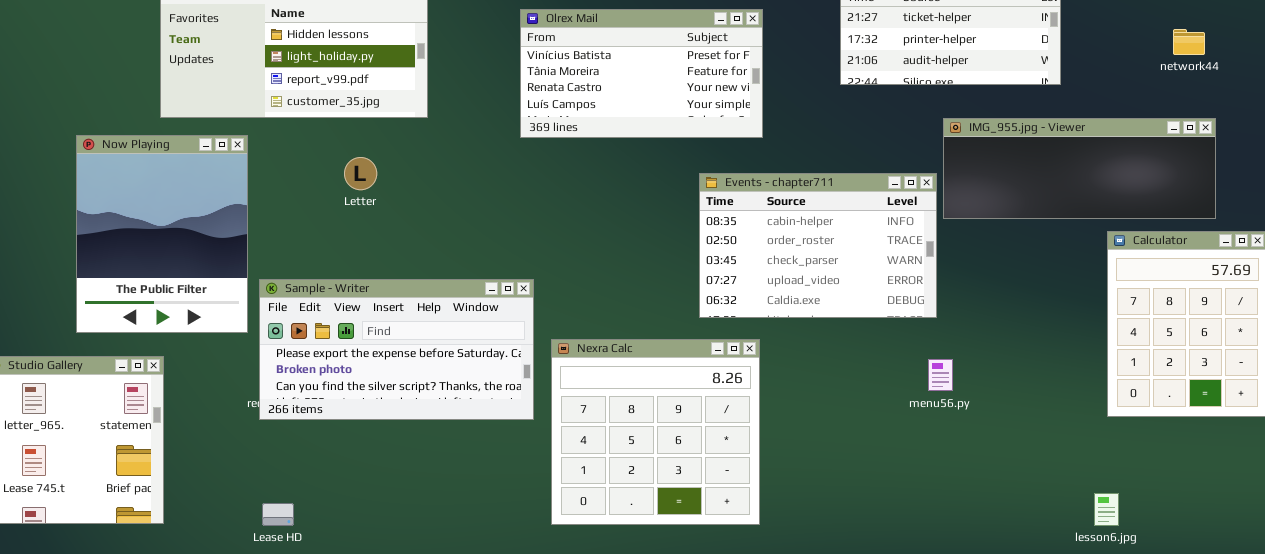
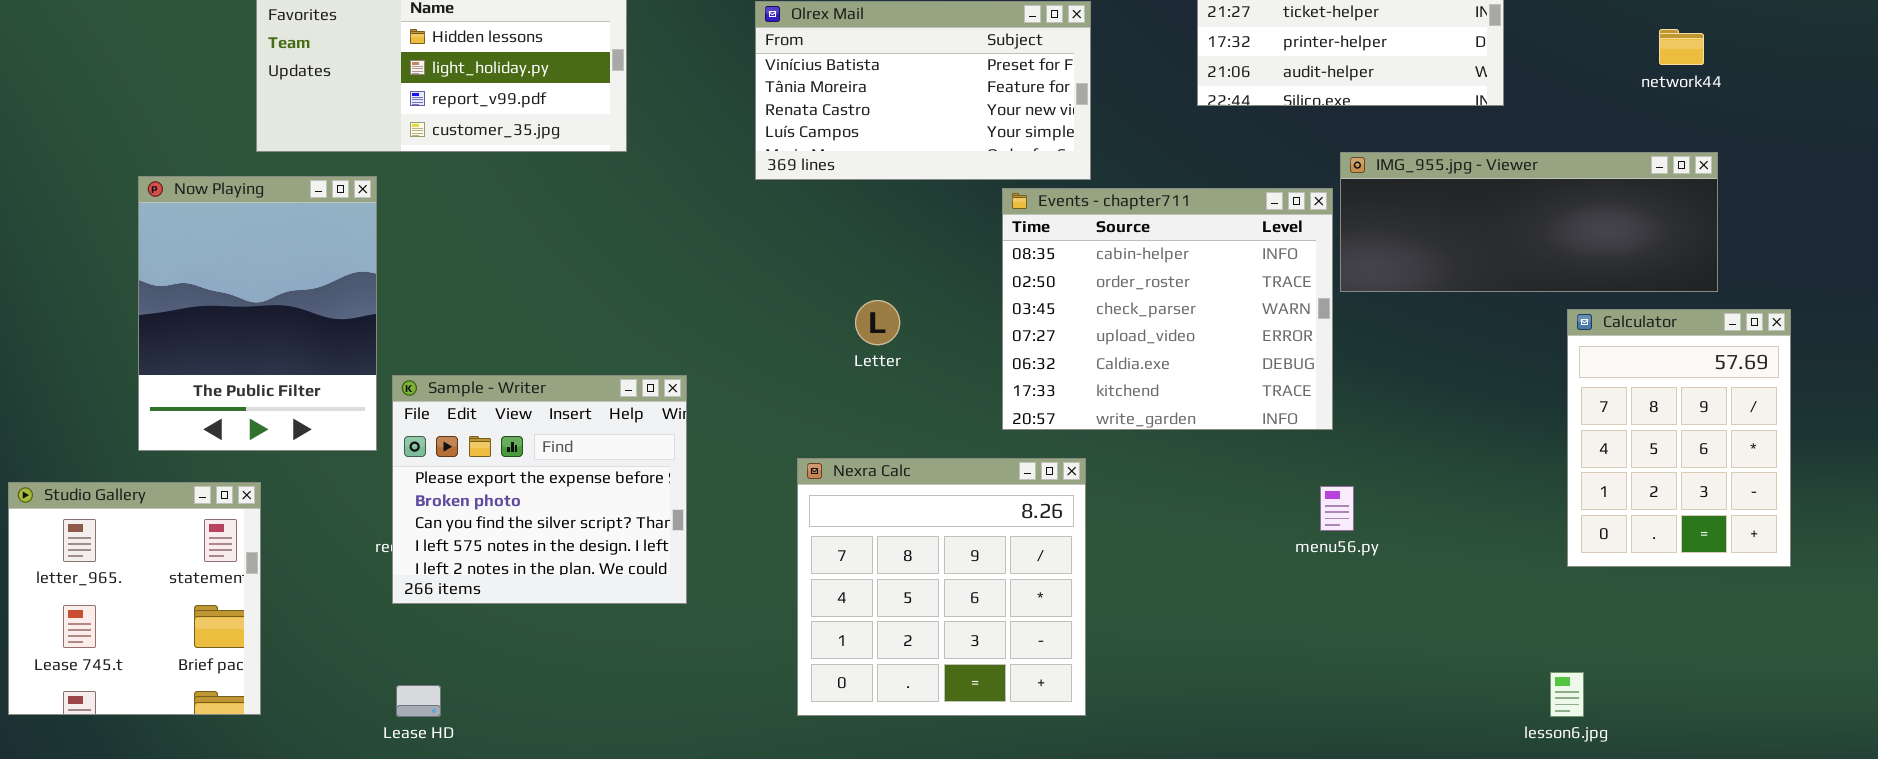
Letter: [344,157,377,190] -> [855,300,900,345], moved
Events - chapter711: [699,173,937,318] -> [1002,188,1333,430], resized
Sample - Writer: [259,279,534,420] -> [392,375,687,604], resized

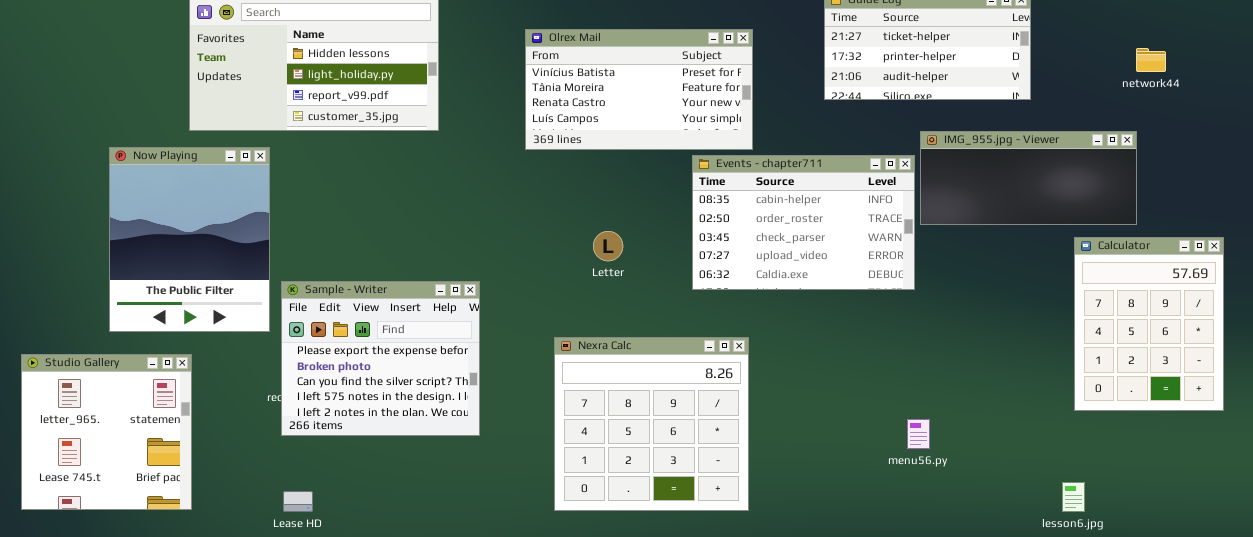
IMG_955.jpg - Viewer: [1340,152,1718,292] -> [920,131,1137,225], resized
Events - chapter711: [1002,188,1333,430] -> [692,155,915,290], resized
menu56.py: [1320,486,1354,531] -> [907,419,930,449], moved

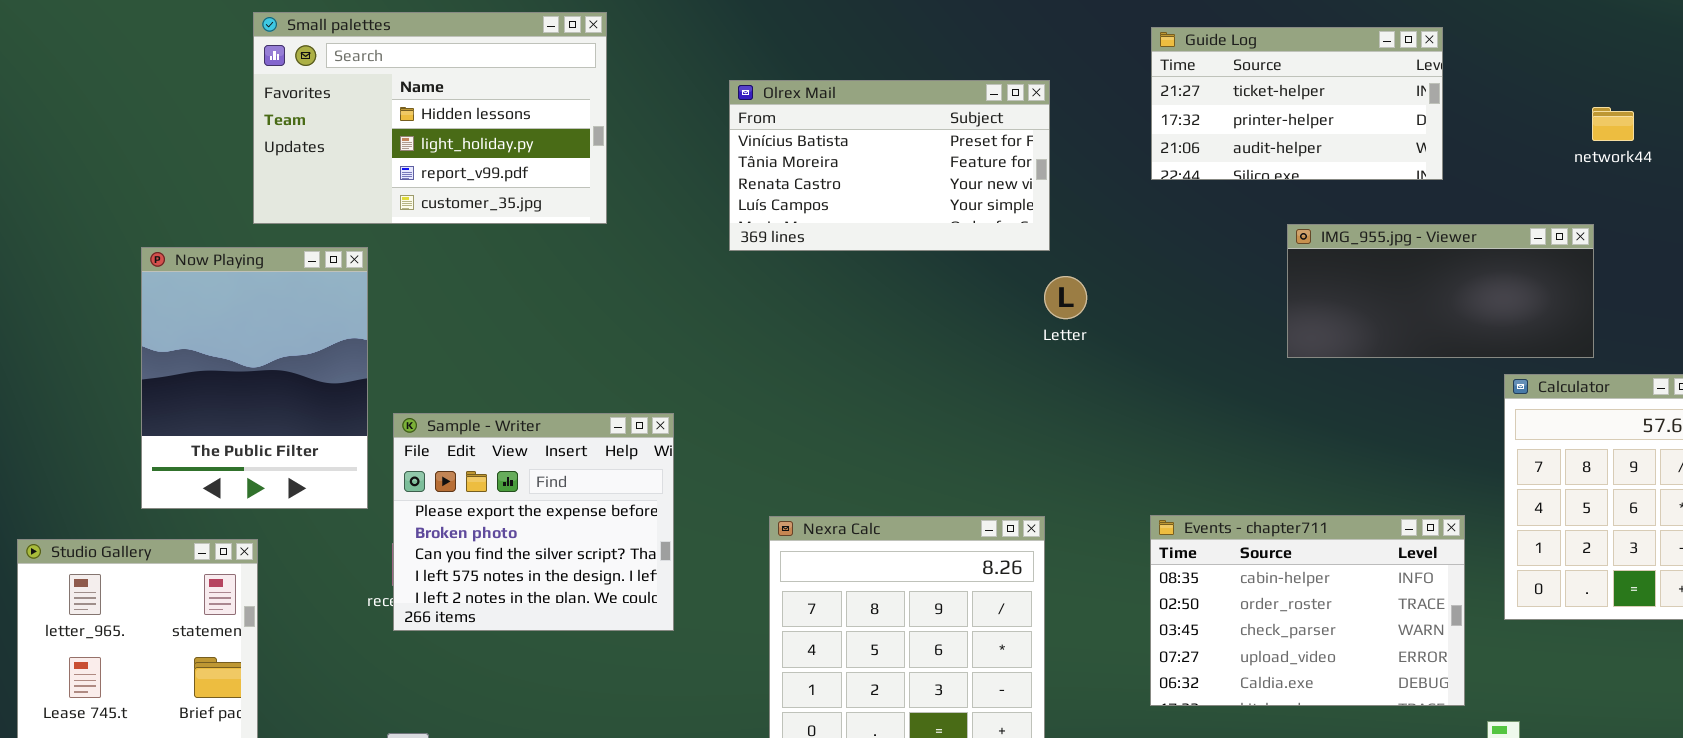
Events - chapter711: [692,155,915,290] -> [1150,515,1465,706], moved
Letter: [593,231,623,261] -> [1044,276,1087,319], moved
Sample - Writer: [281,281,480,436] -> [393,413,674,631], moved

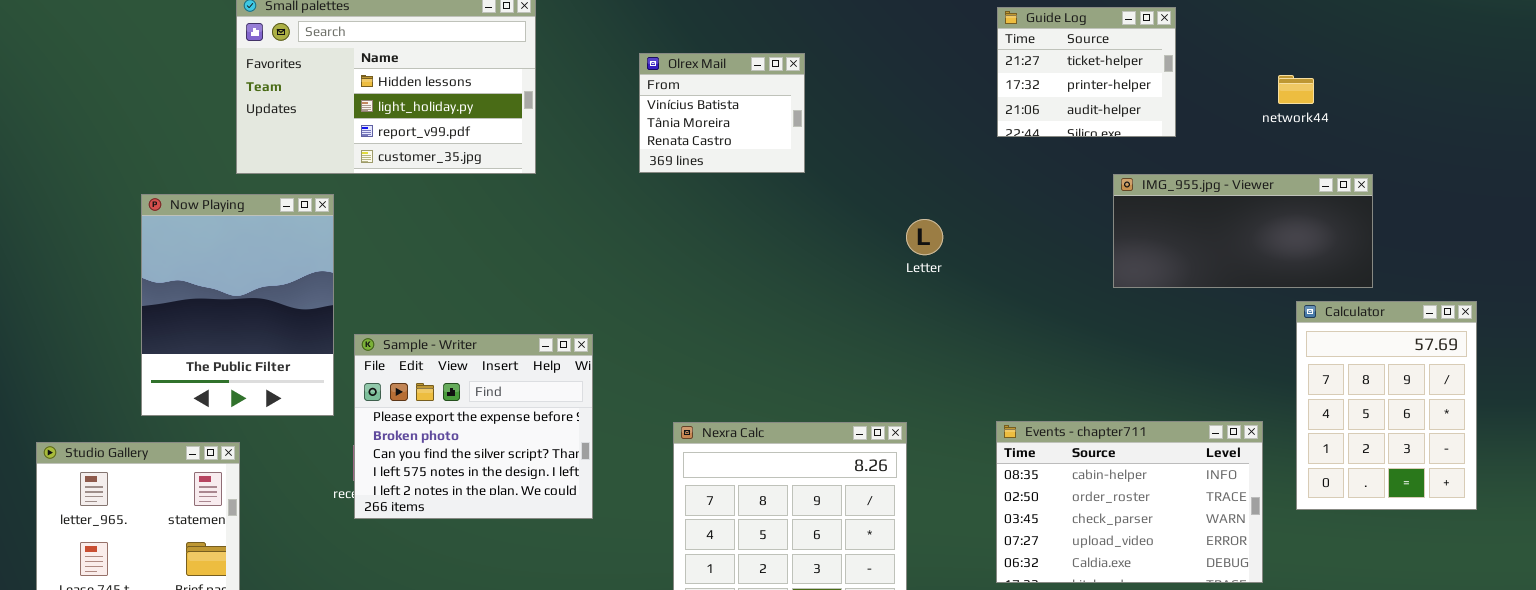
Guide Log: [1151,27,1443,180] -> [997,7,1176,137], resized
Olrex Mail: [729,80,1050,251] -> [639,53,805,173], resized
network44: [1592,107,1634,141] -> [1278,75,1314,104], moved

